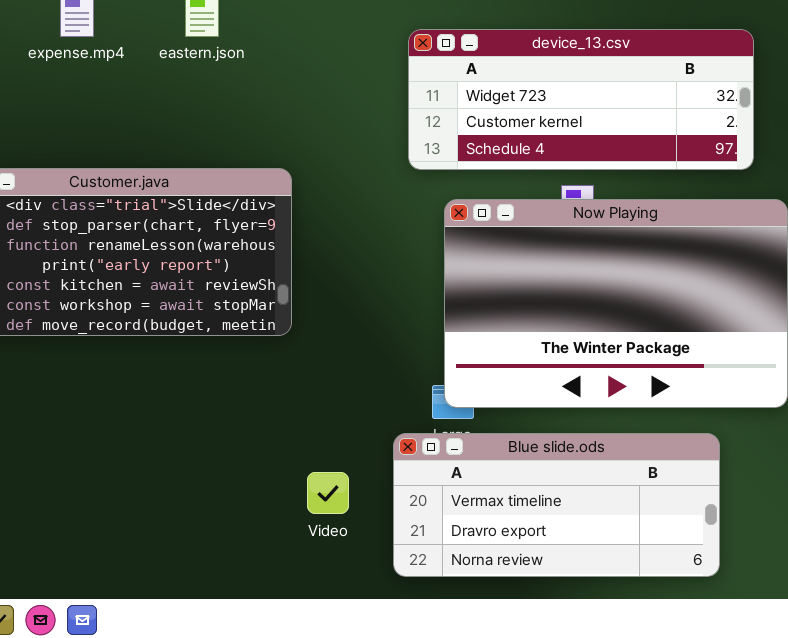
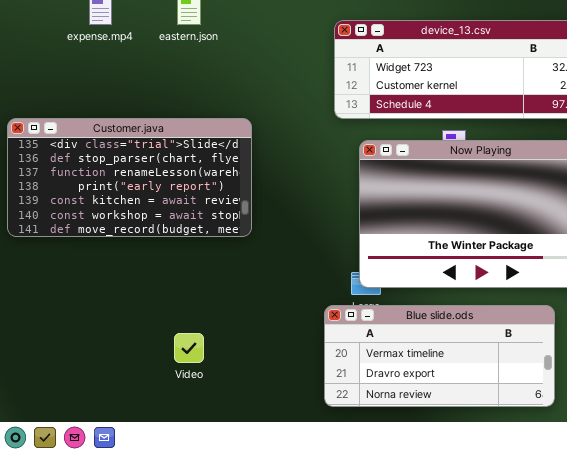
Video: [307,472,349,514] -> [174,333,204,363], moved

